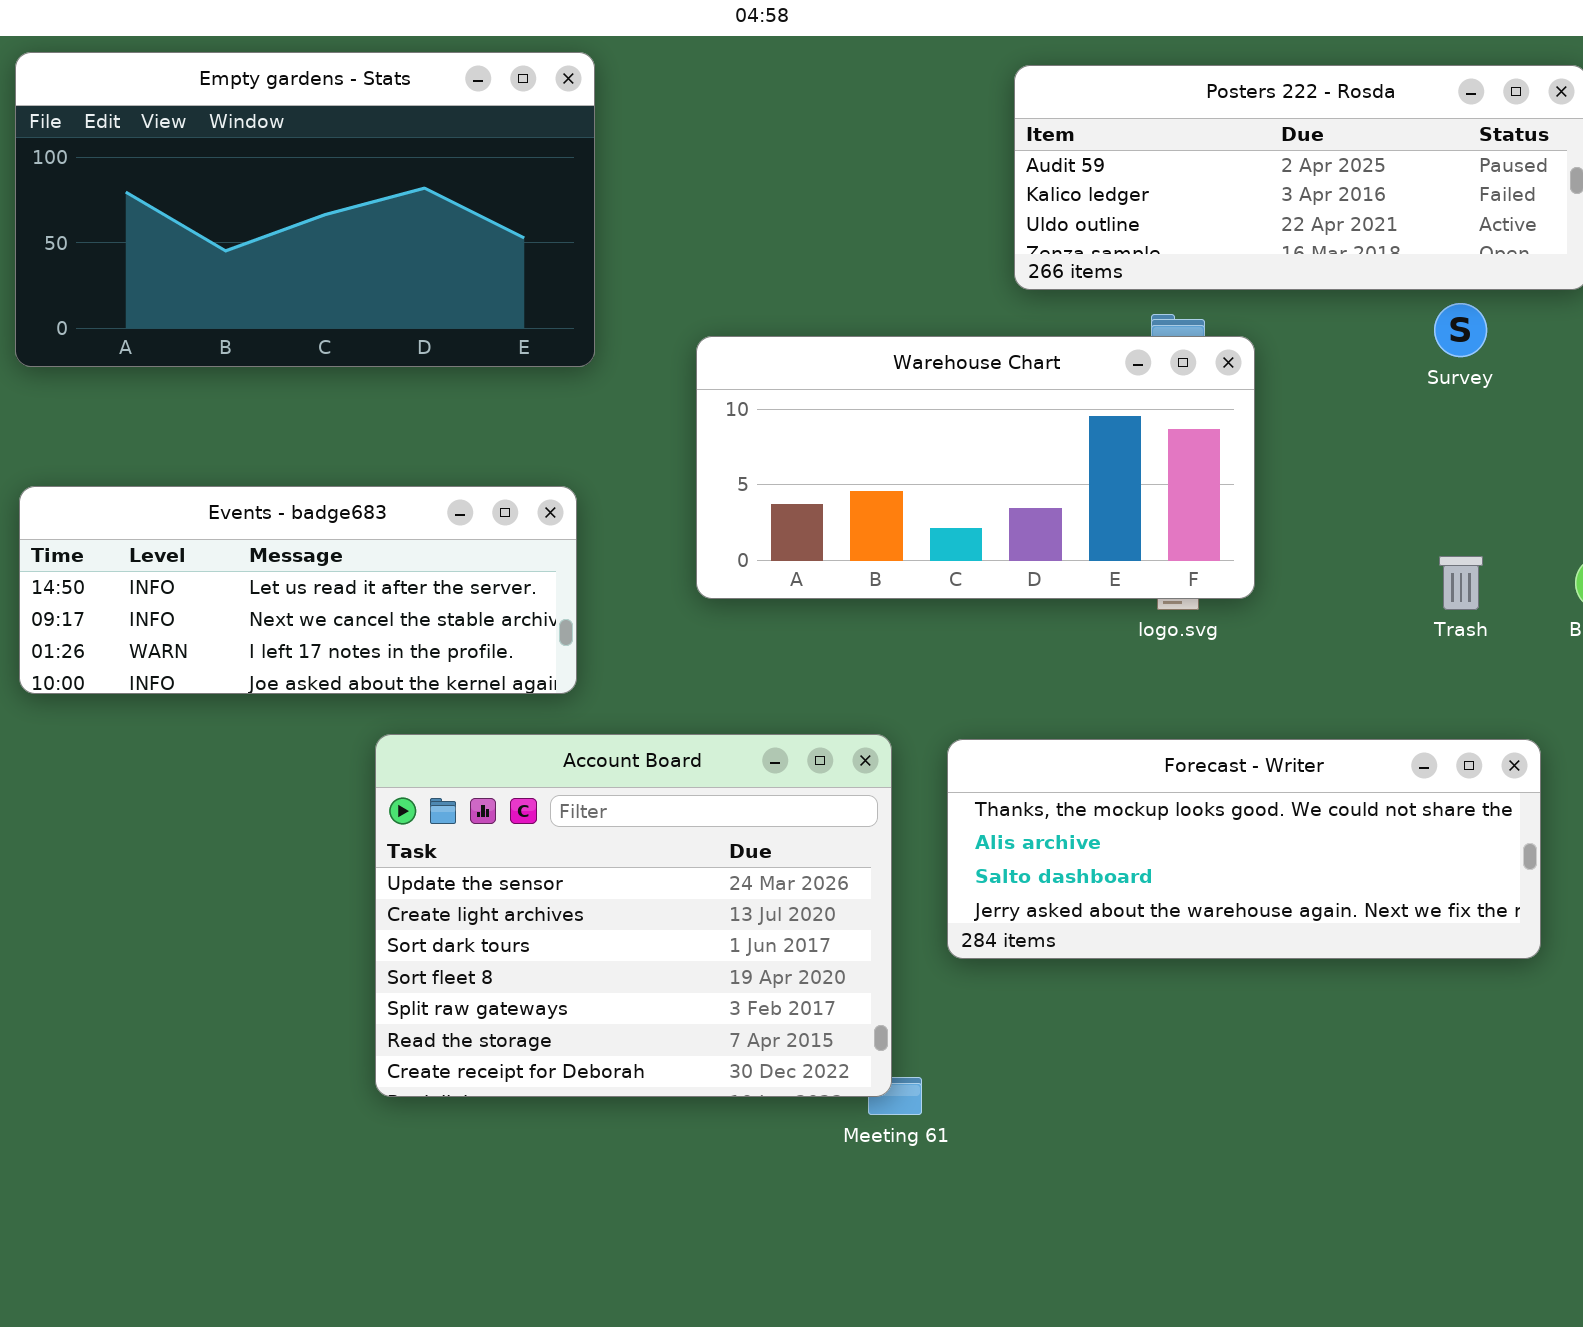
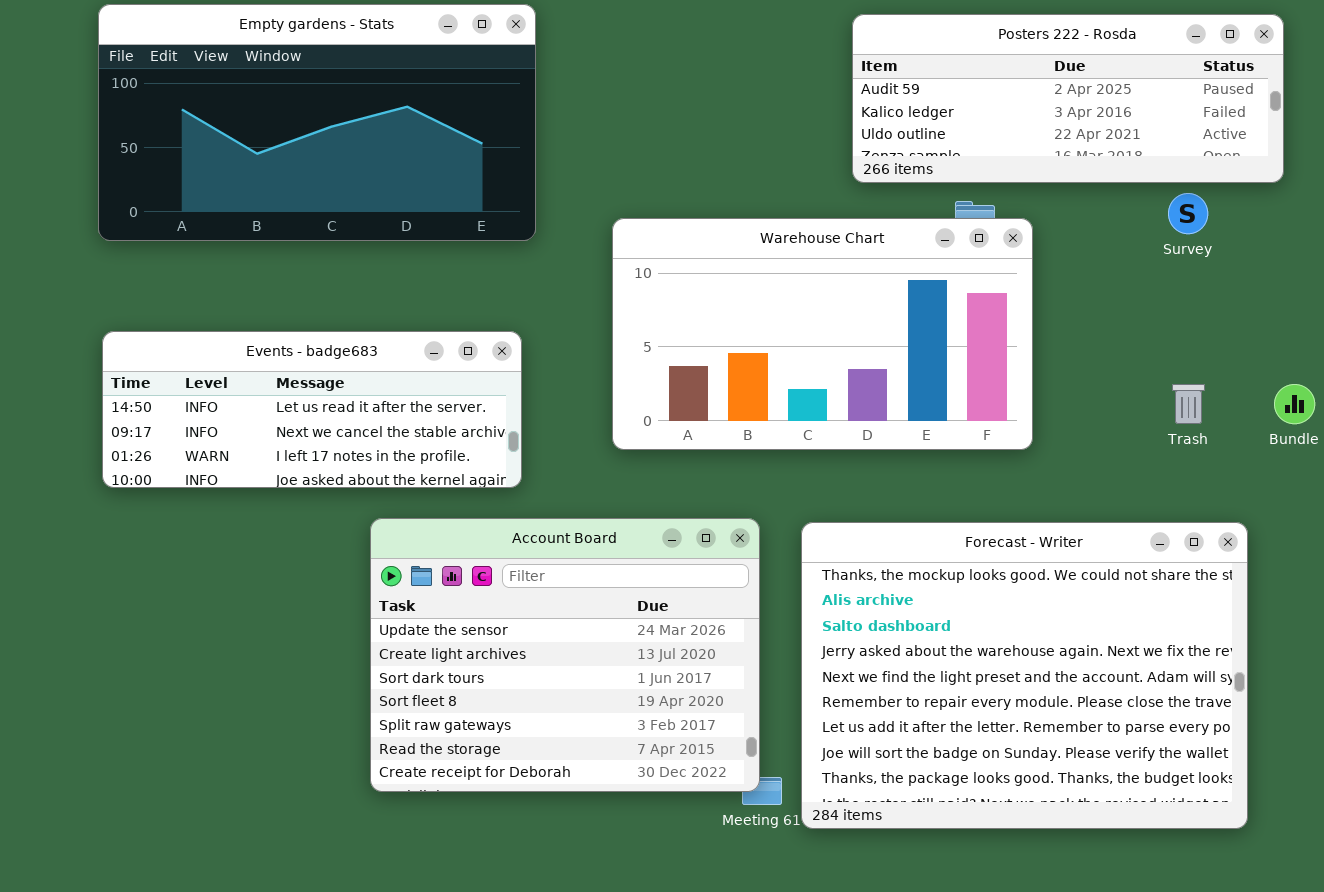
Warehouse Chart: [696,336,1255,599] -> [612,218,1033,450], resized
Forecast - Writer: [947,739,1541,959] -> [801,522,1248,829], resized

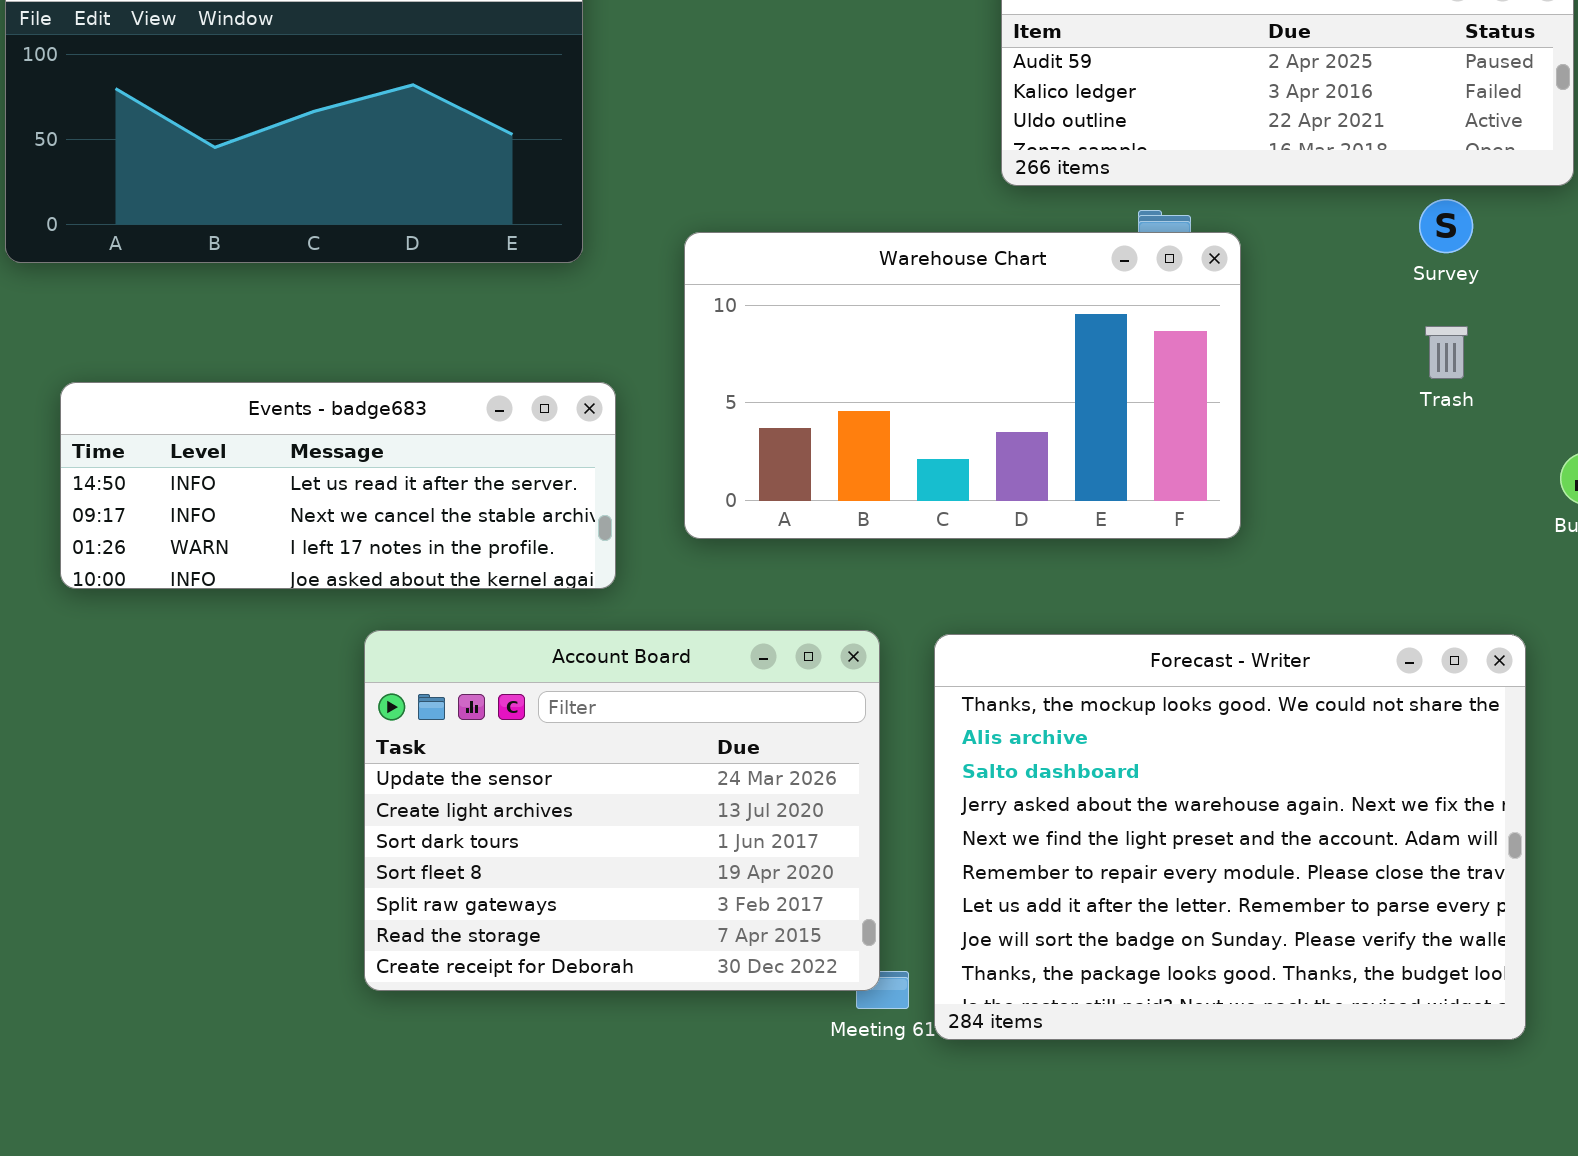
Events - badge683: [102,331,522,488] -> [60,382,616,589], moved
Trash: [1172,384,1205,424] -> [1425,326,1468,379], moved

